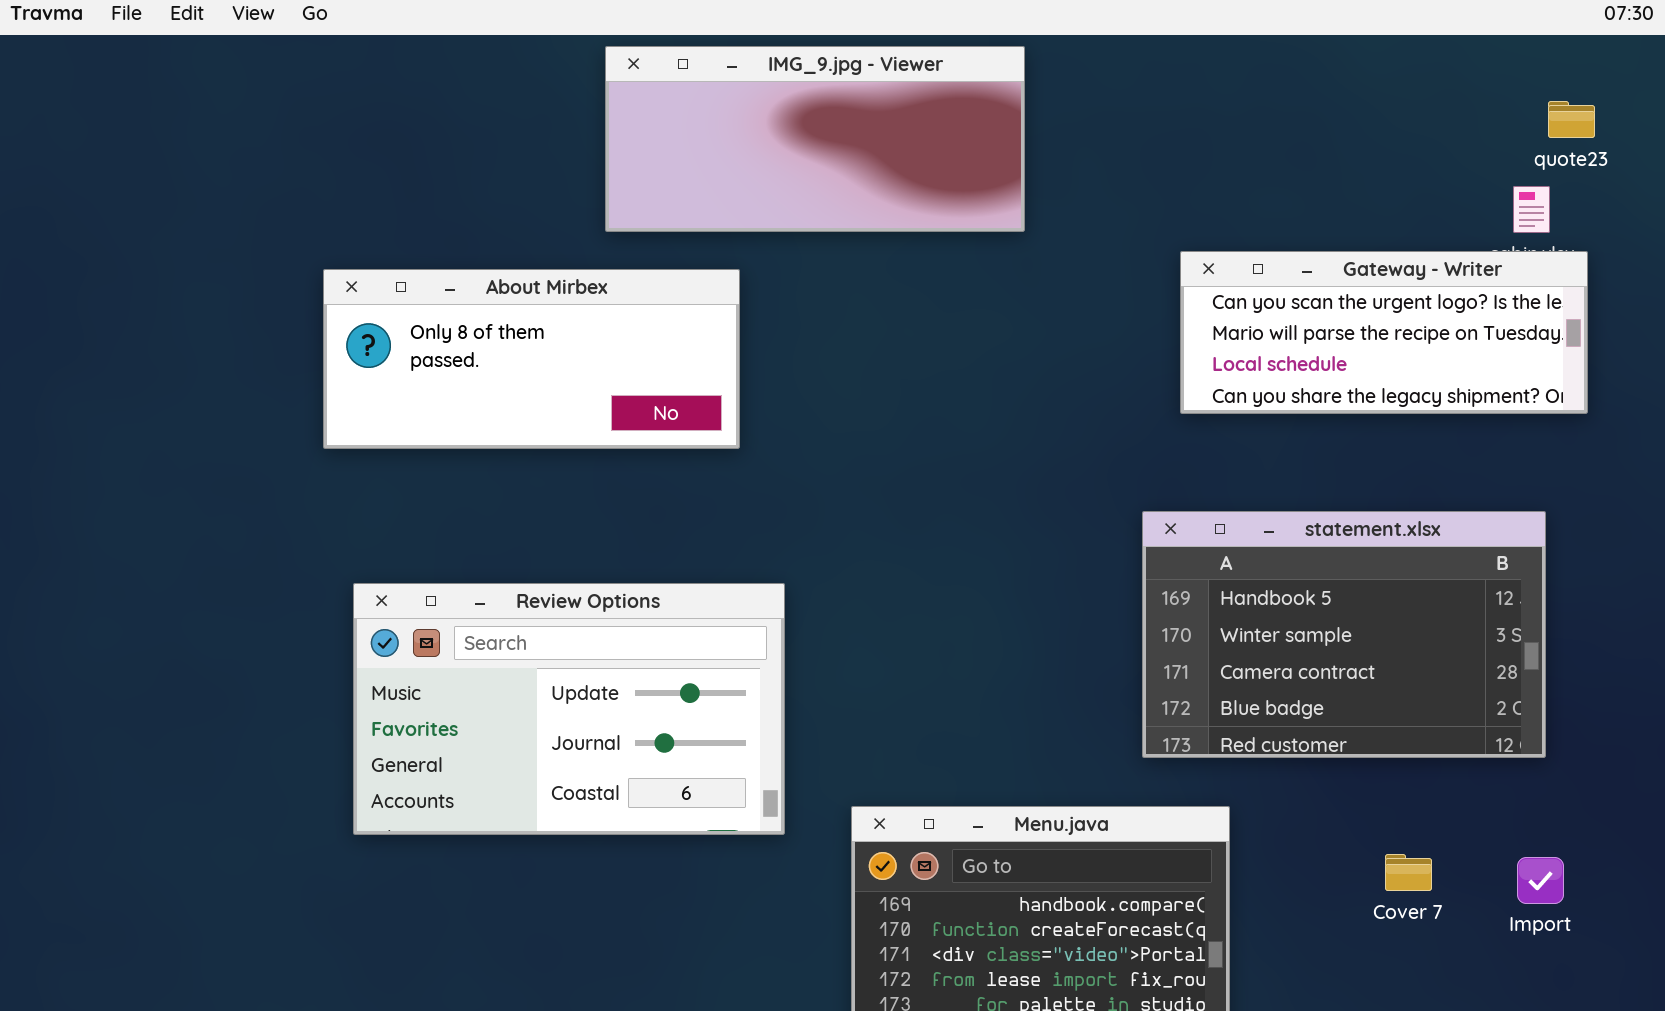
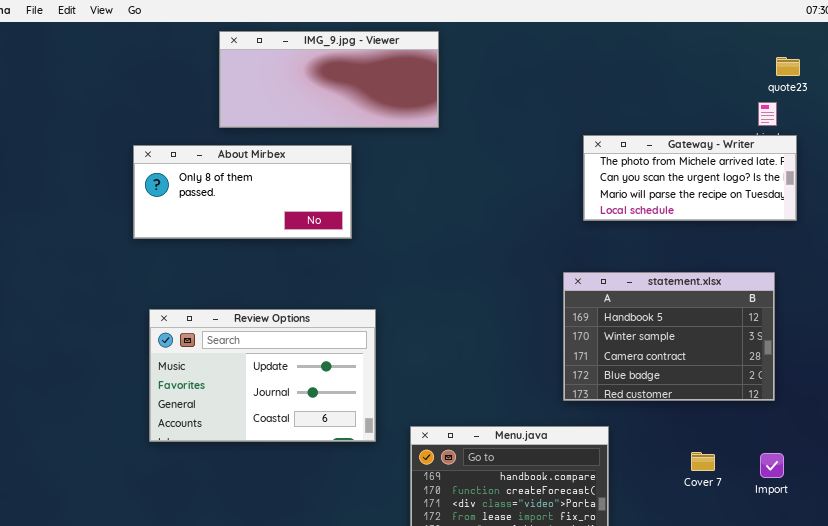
IMG_9.jpg - Viewer: [605,46,1025,232] -> [219,31,439,128], moved
Gateway - Writer: [1180,251,1588,414] -> [583,135,797,221], scrolled up 1 row

